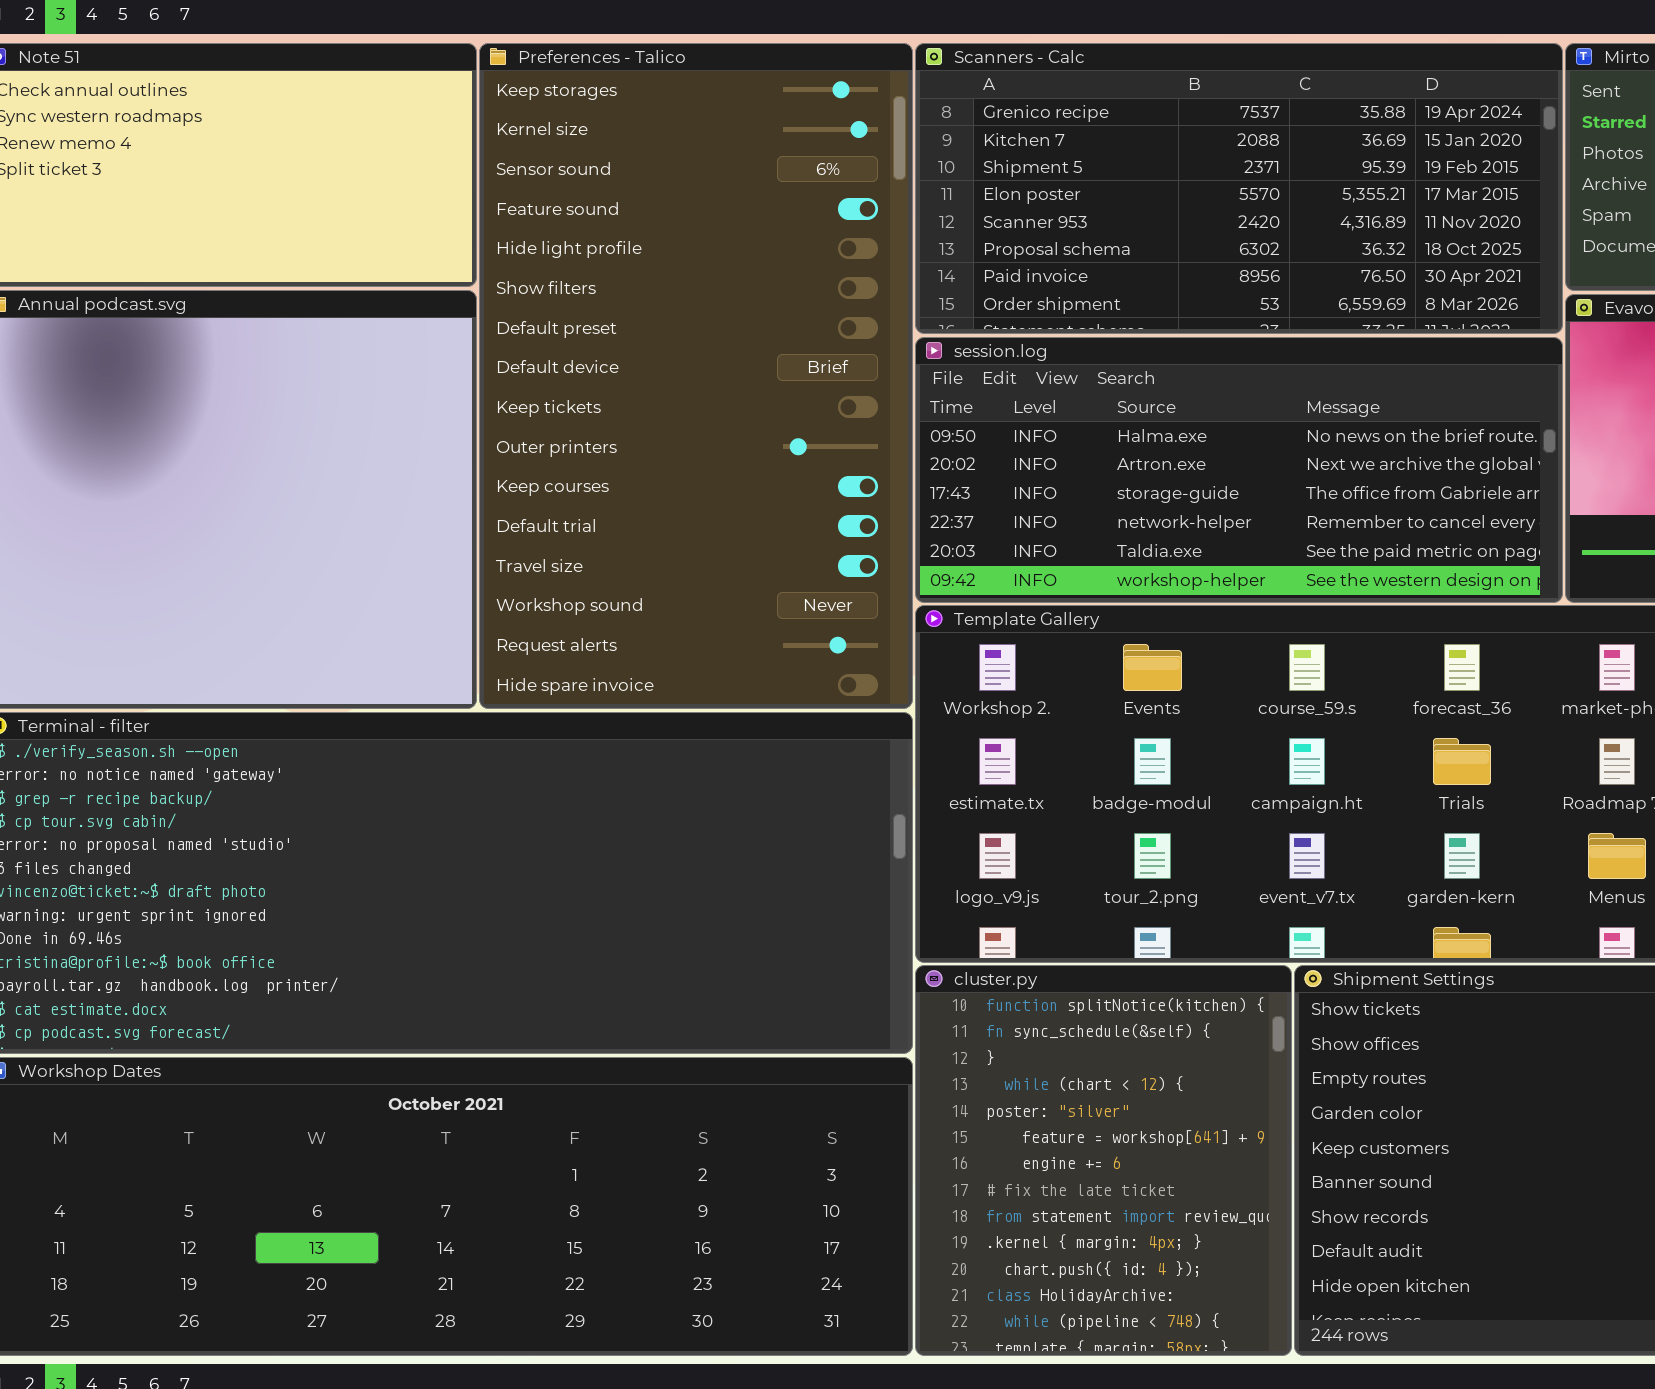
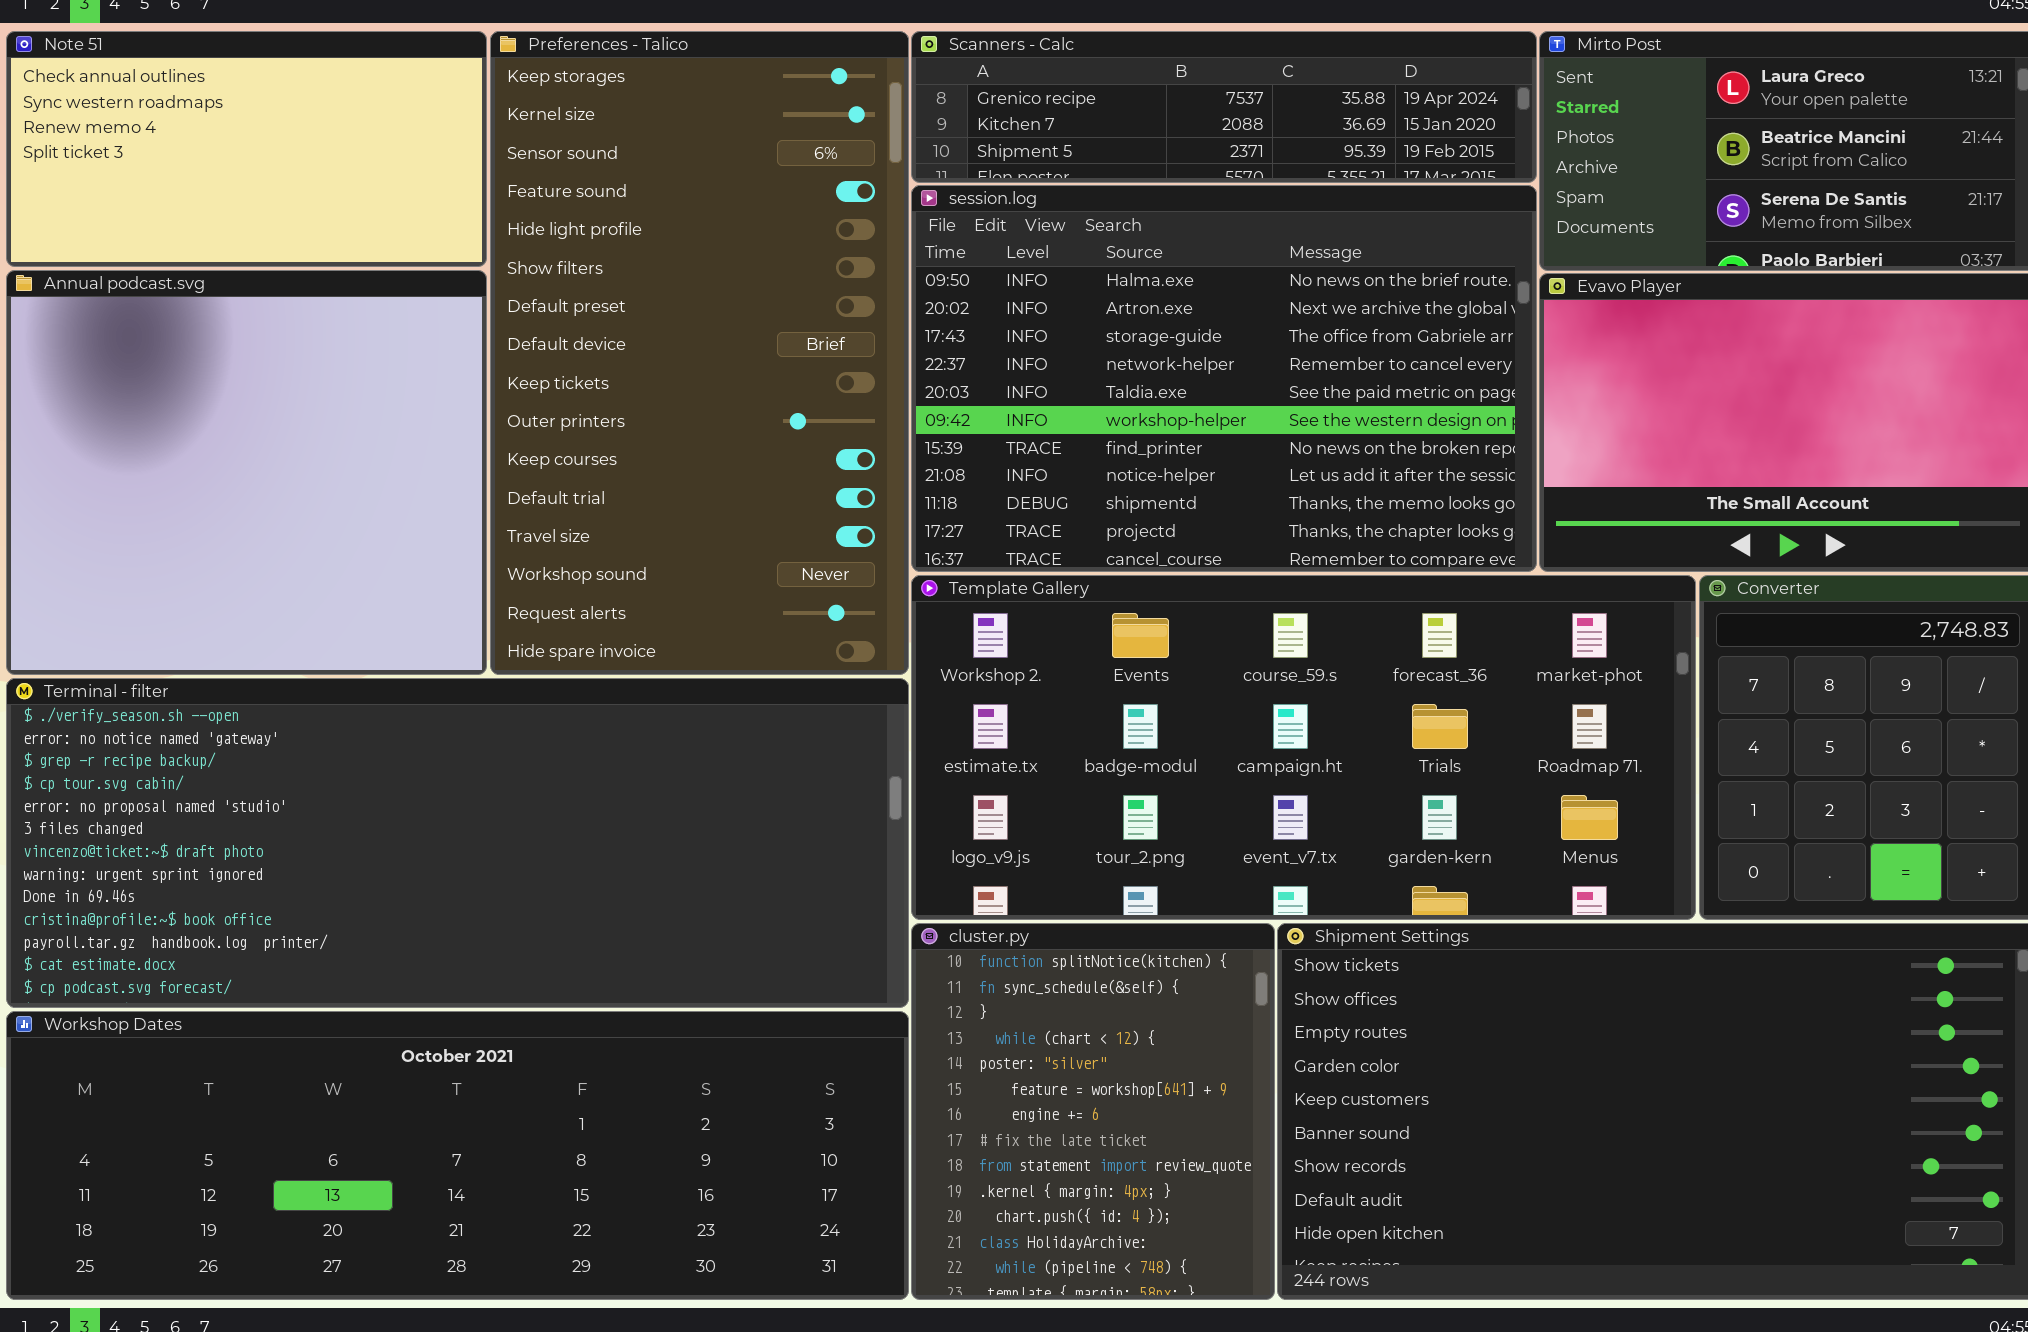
Scanners - Calc: [915,43,1563,334] -> [911,31,1537,183], resized
session.log: [915,337,1563,603] -> [911,185,1537,572], resized

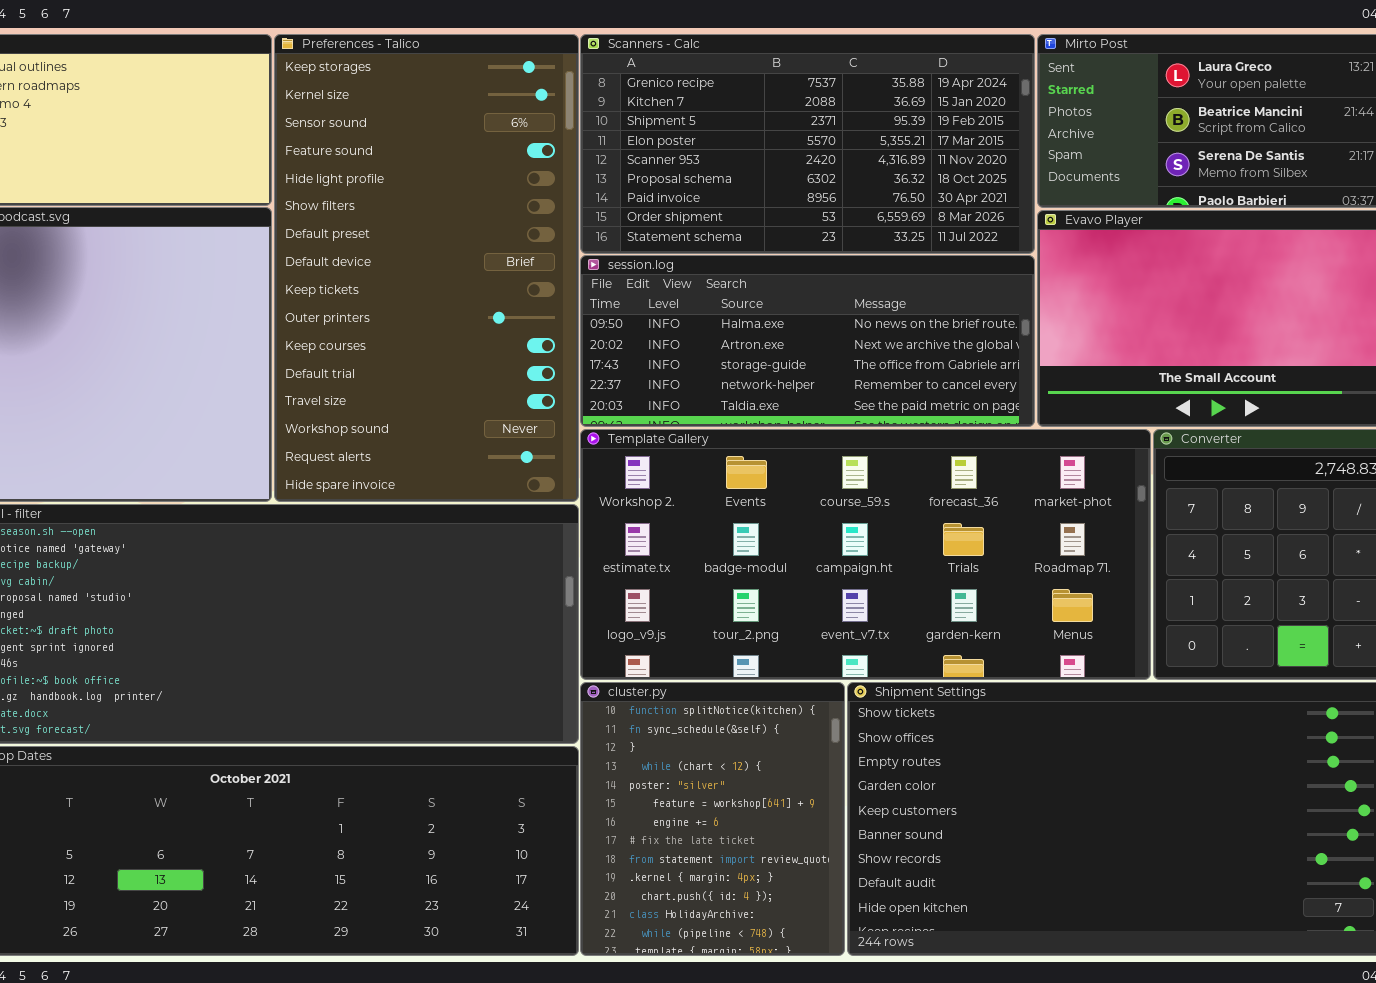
Scanners - Calc: [911,31,1537,183] -> [580,34,1035,254], resized
session.log: [911,185,1537,572] -> [580,255,1035,427], resized

